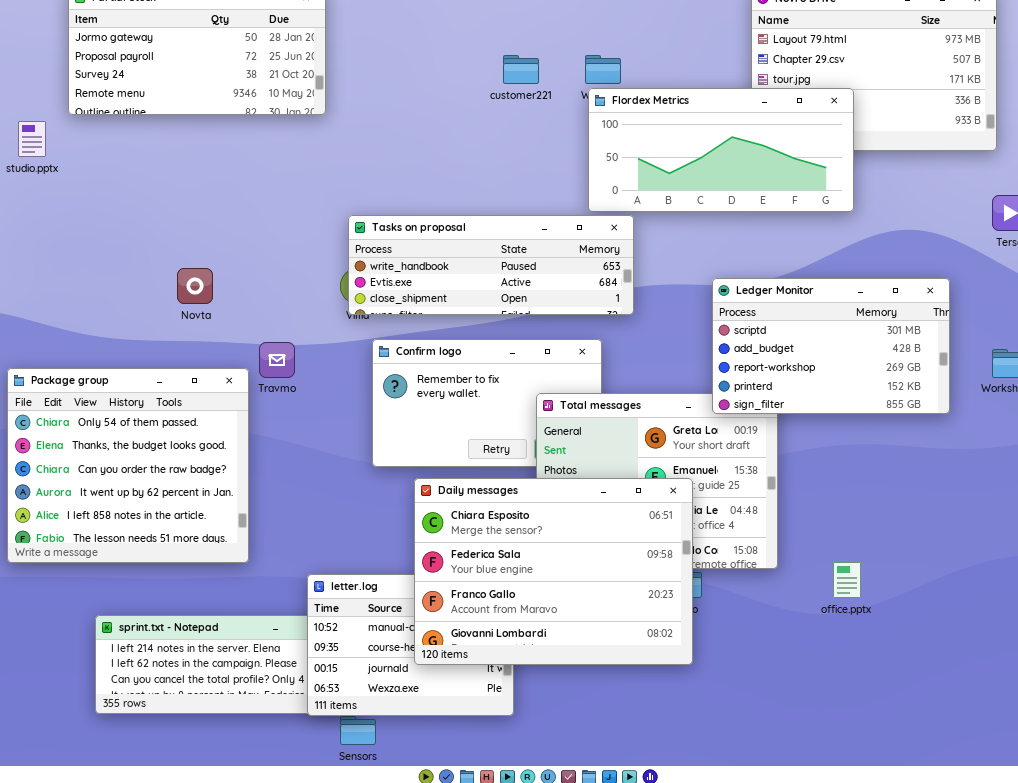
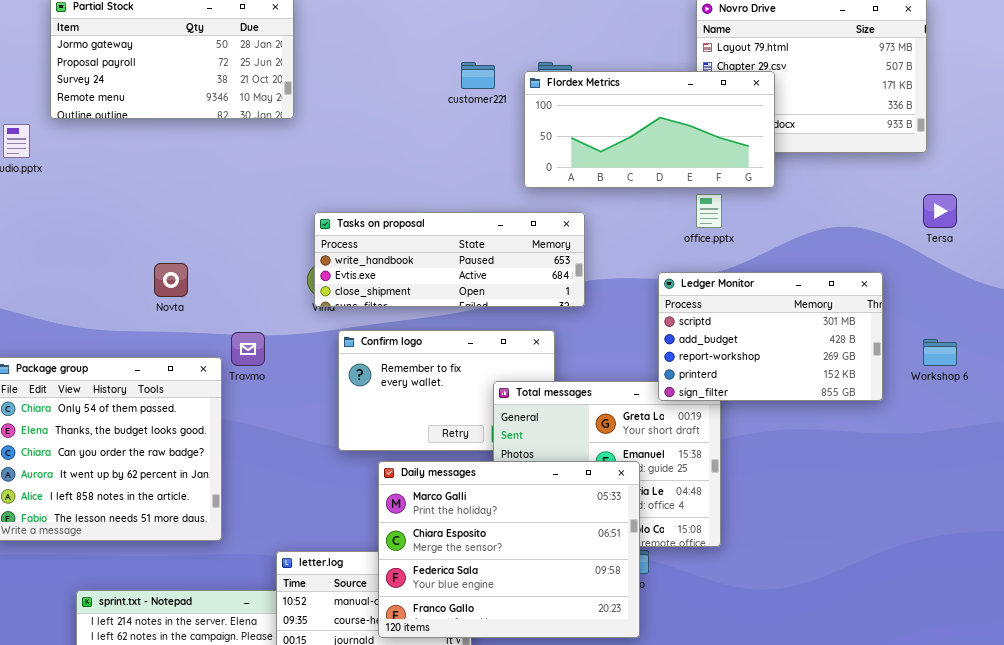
Flordex Metrics: [588,88,854,212] -> [524,71,775,188], moved
Daily messages: [414,478,693,665] -> [378,461,640,638], scrolled up 1 row
office.pptx: [833,562,861,598] -> [696,194,722,228], moved

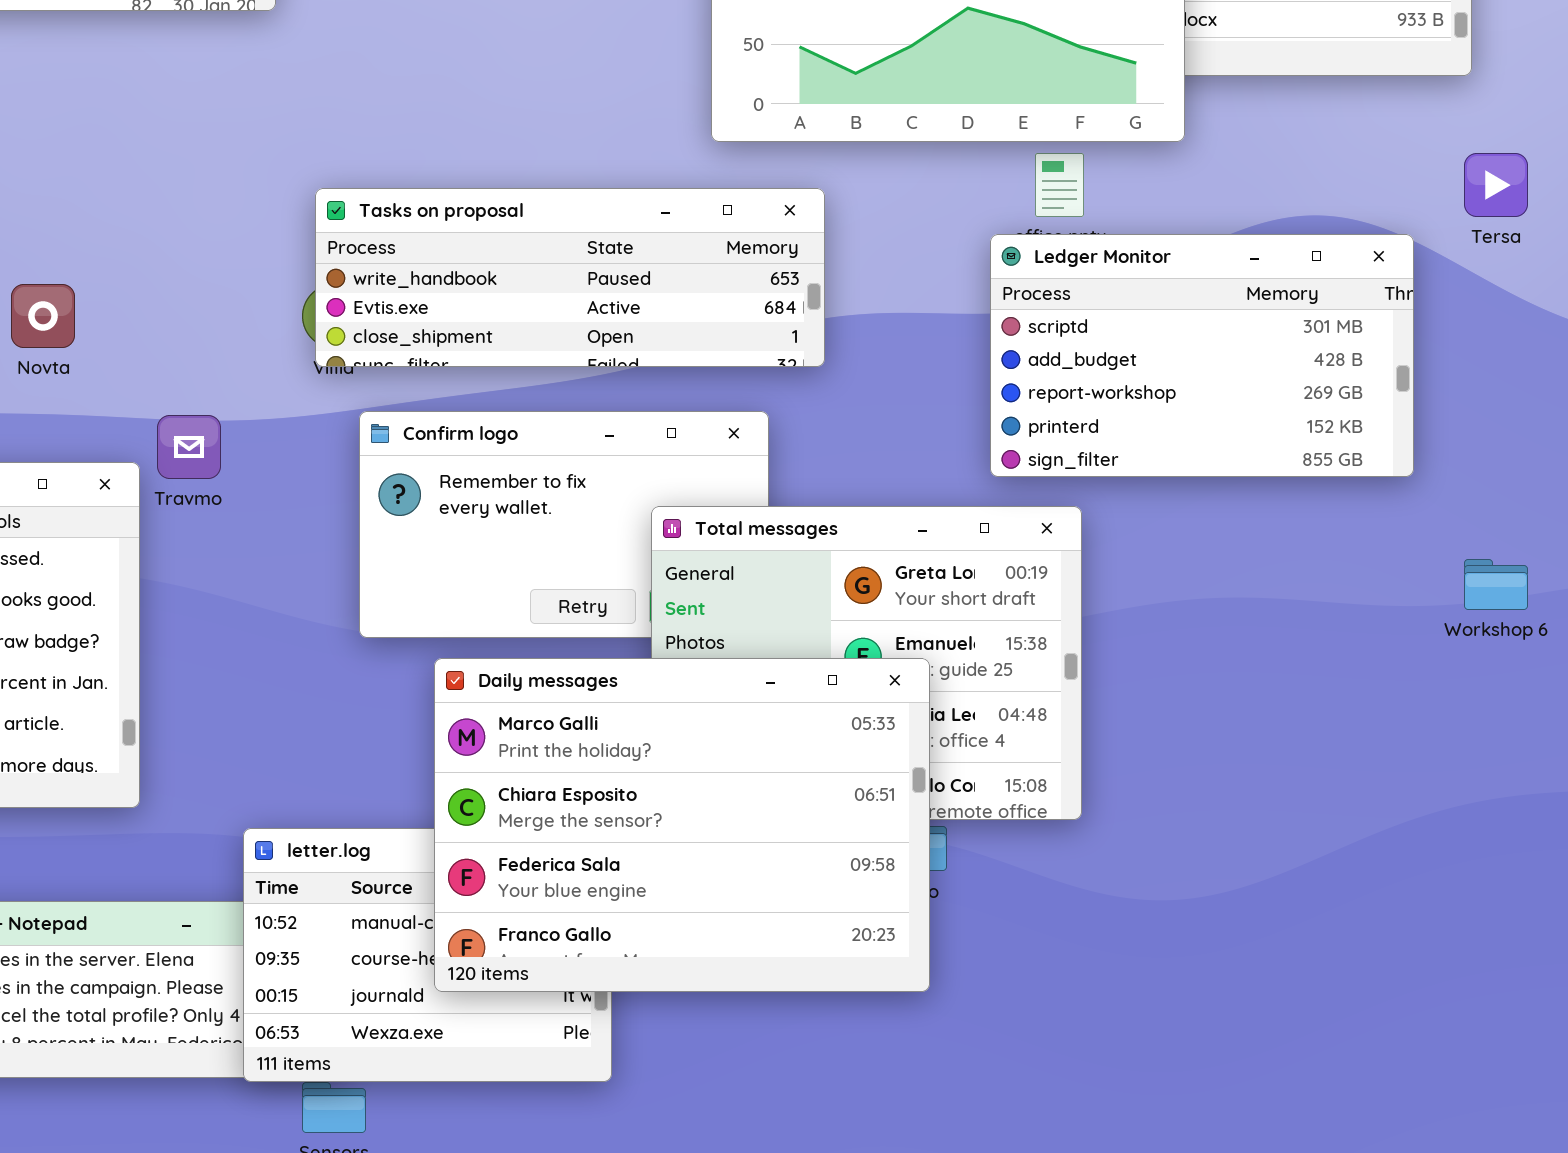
Ledger Monitor: [658,272,883,401] -> [990,234,1414,477], moved
Workshop 6: [923,339,957,366] -> [1464,559,1528,610], moved

